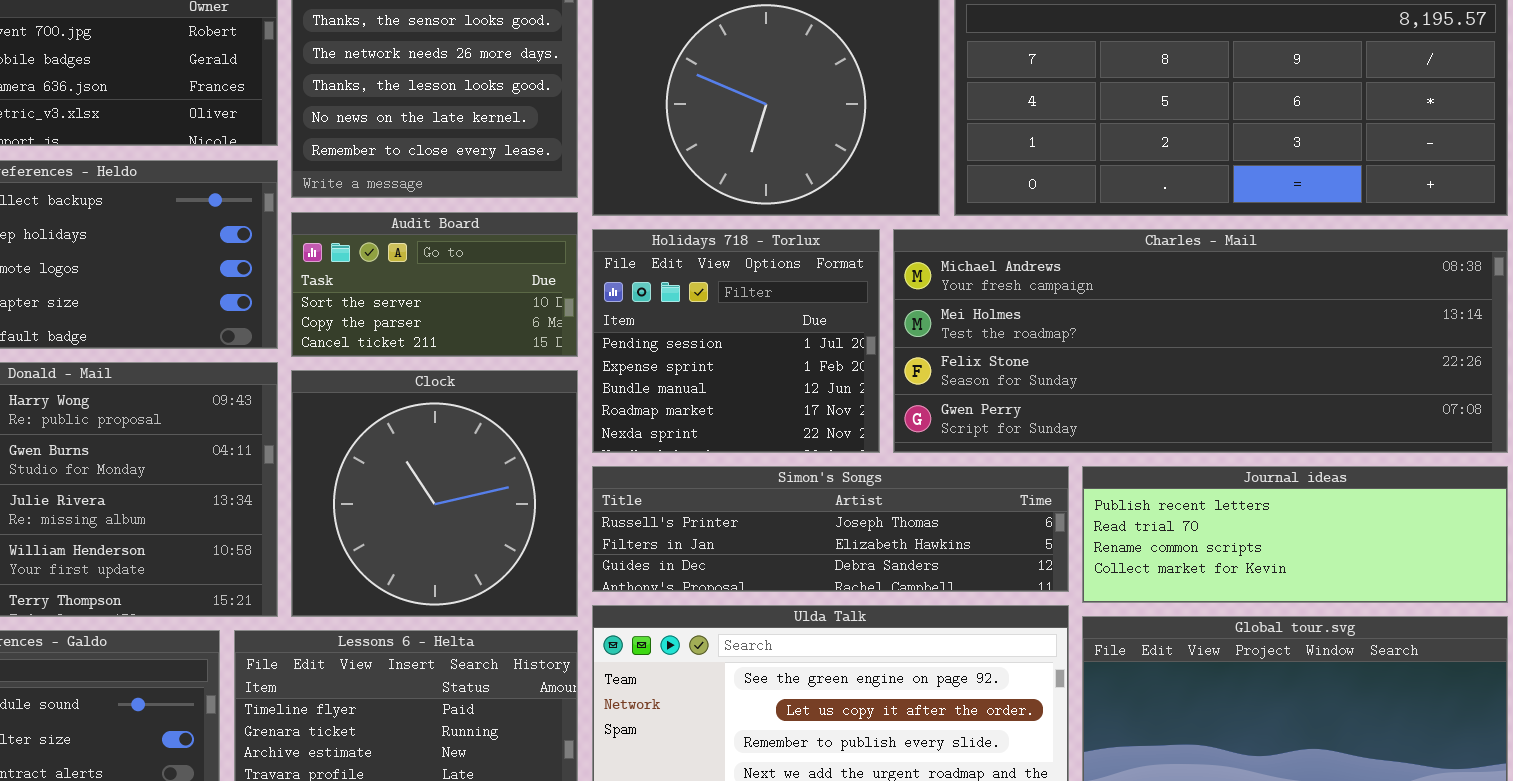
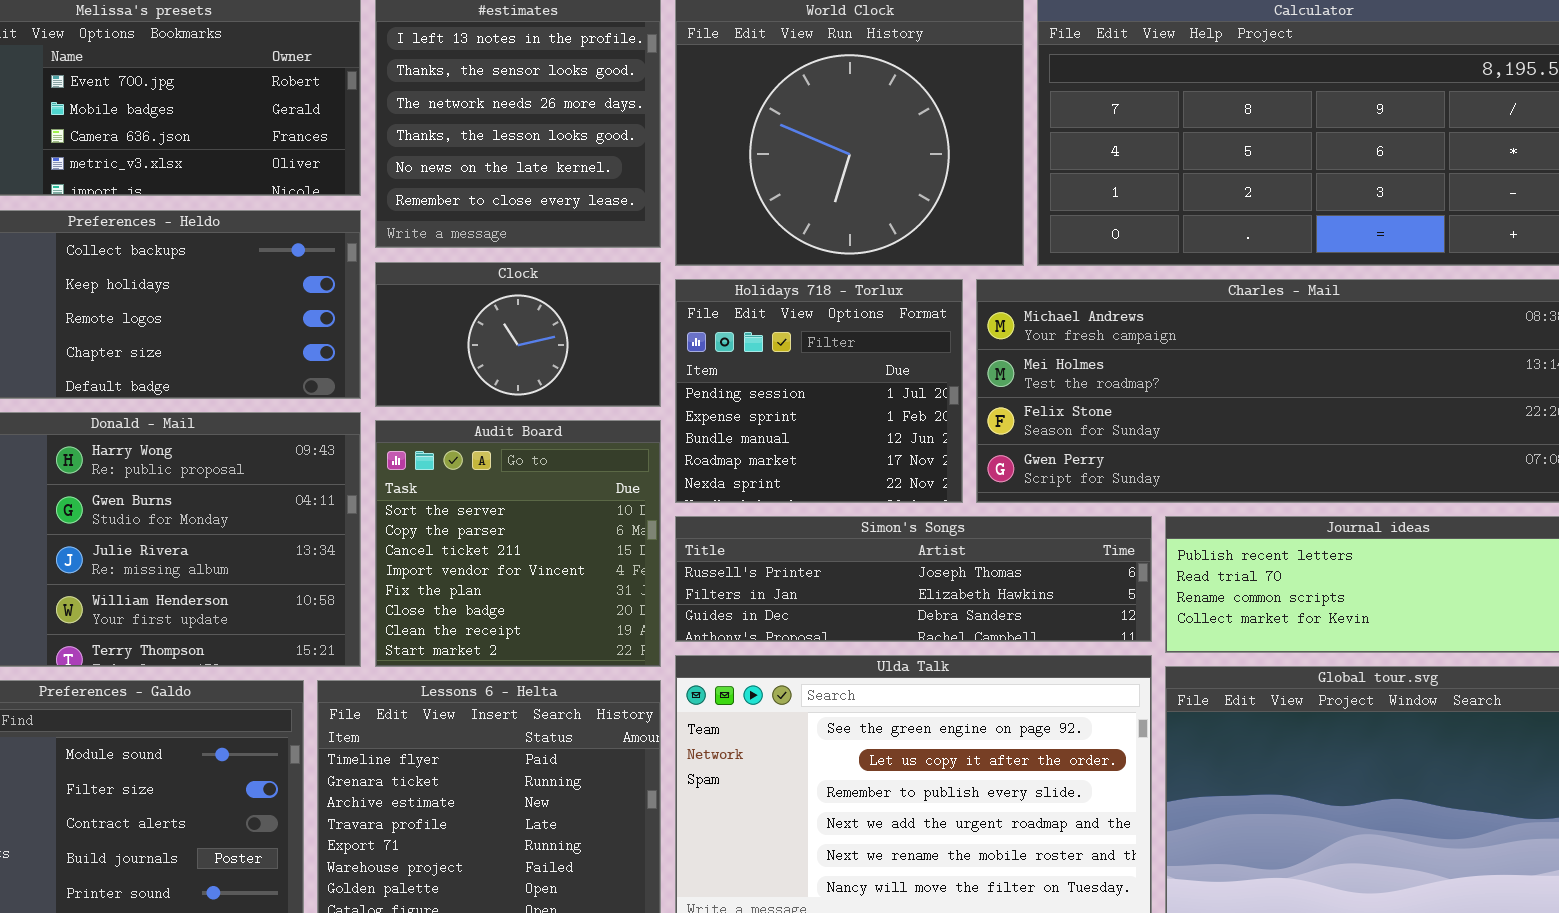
Audit Board: [291,212,578,357] -> [375,420,661,667], moved, resized
Clock: [291,370,578,617] -> [375,262,661,407], moved, resized

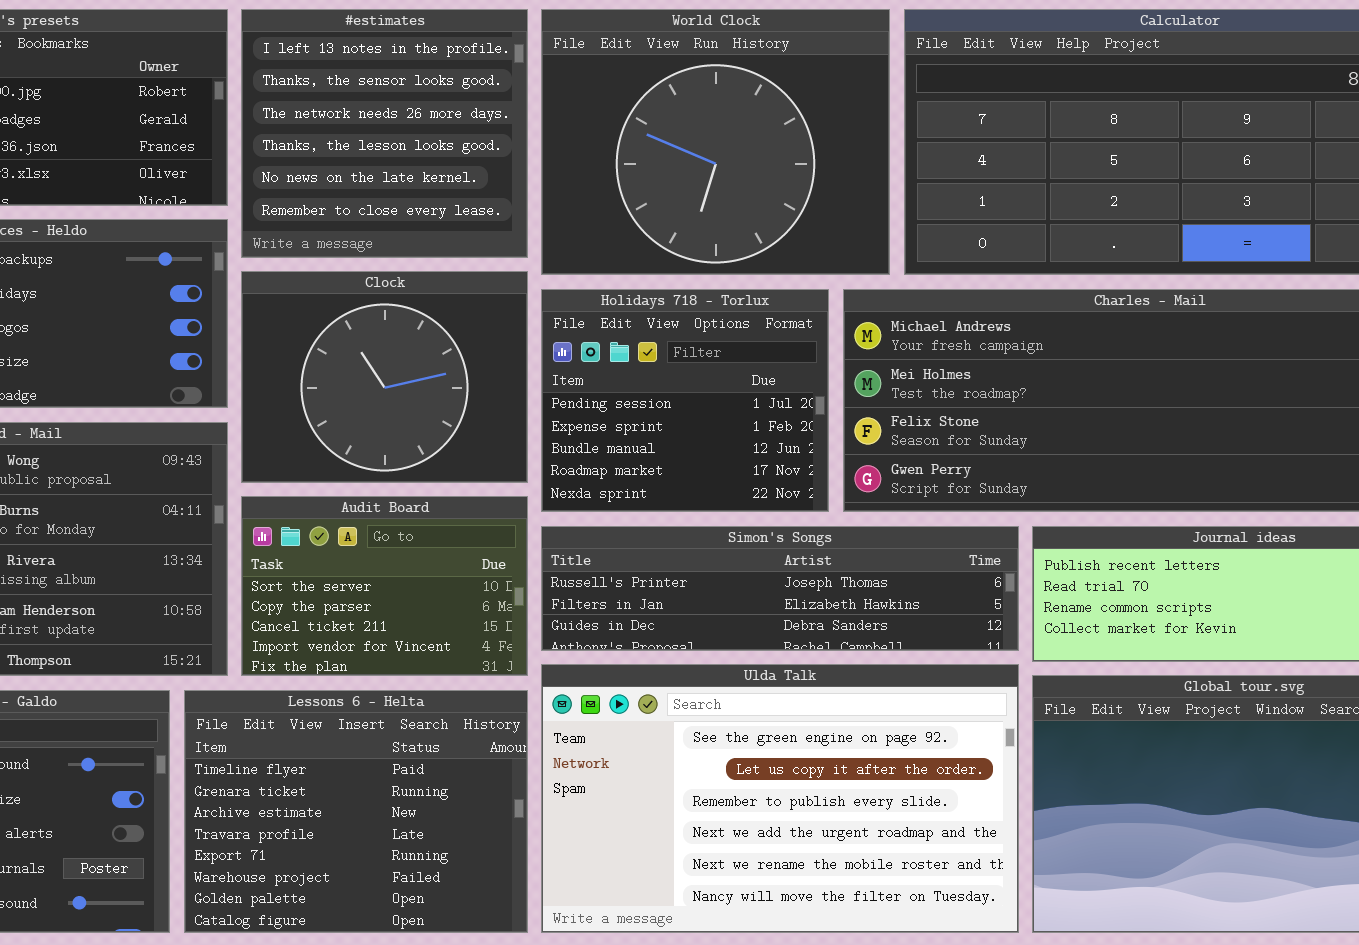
Clock: [375,262,661,407] -> [241,271,528,483], resized
Audit Board: [375,420,661,667] -> [241,496,528,676], resized

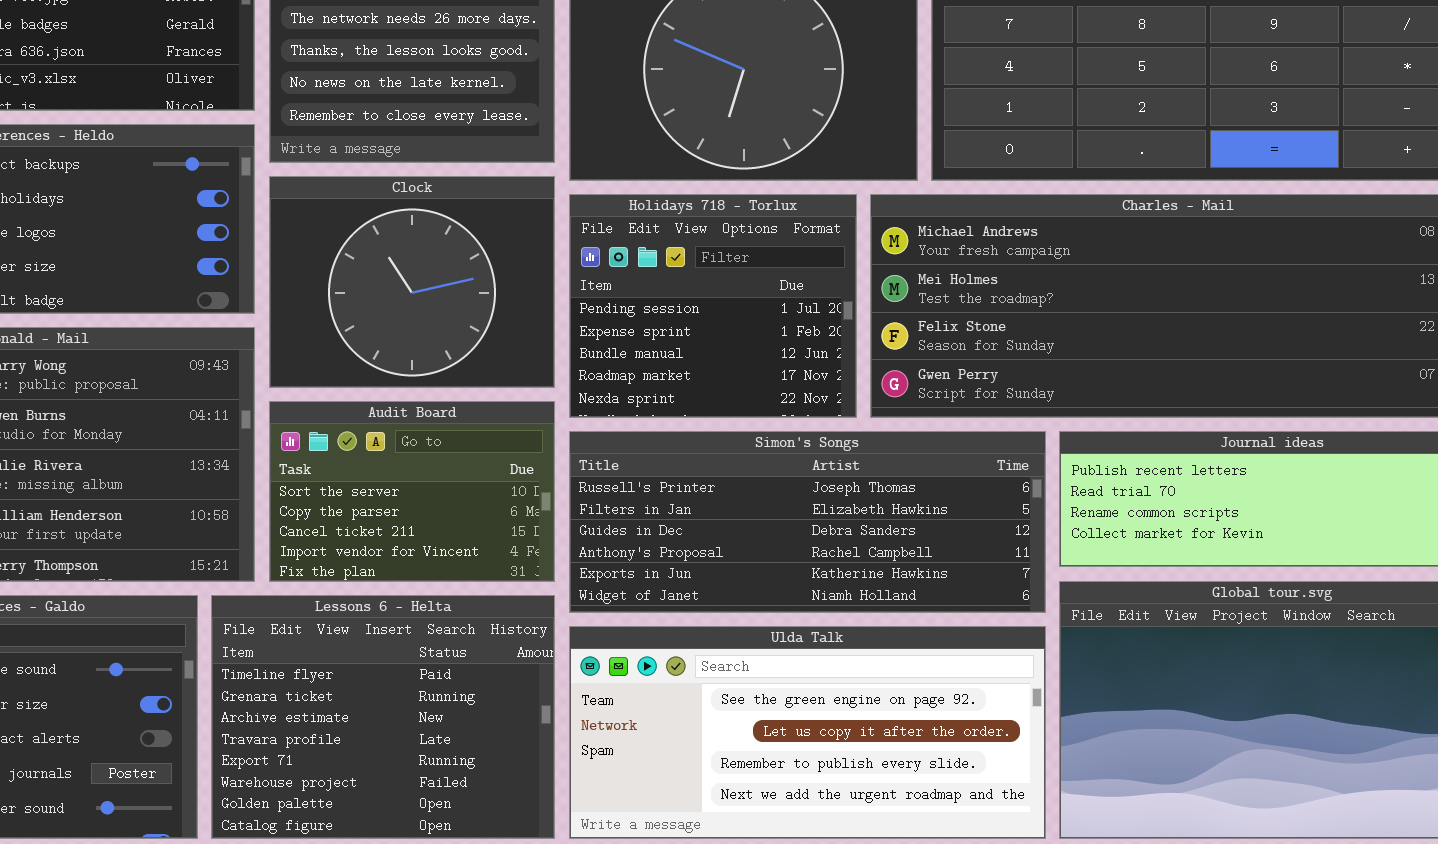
Simon's Songs: [541,526,1019,651] -> [569,431,1046,613], resized
Ulda Talk: [541,664,1019,933] -> [569,626,1046,839], resized

